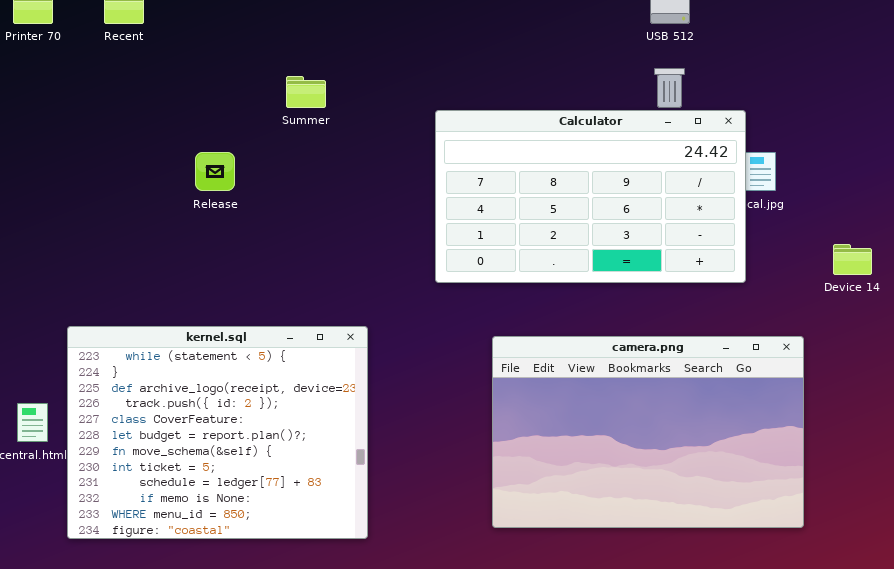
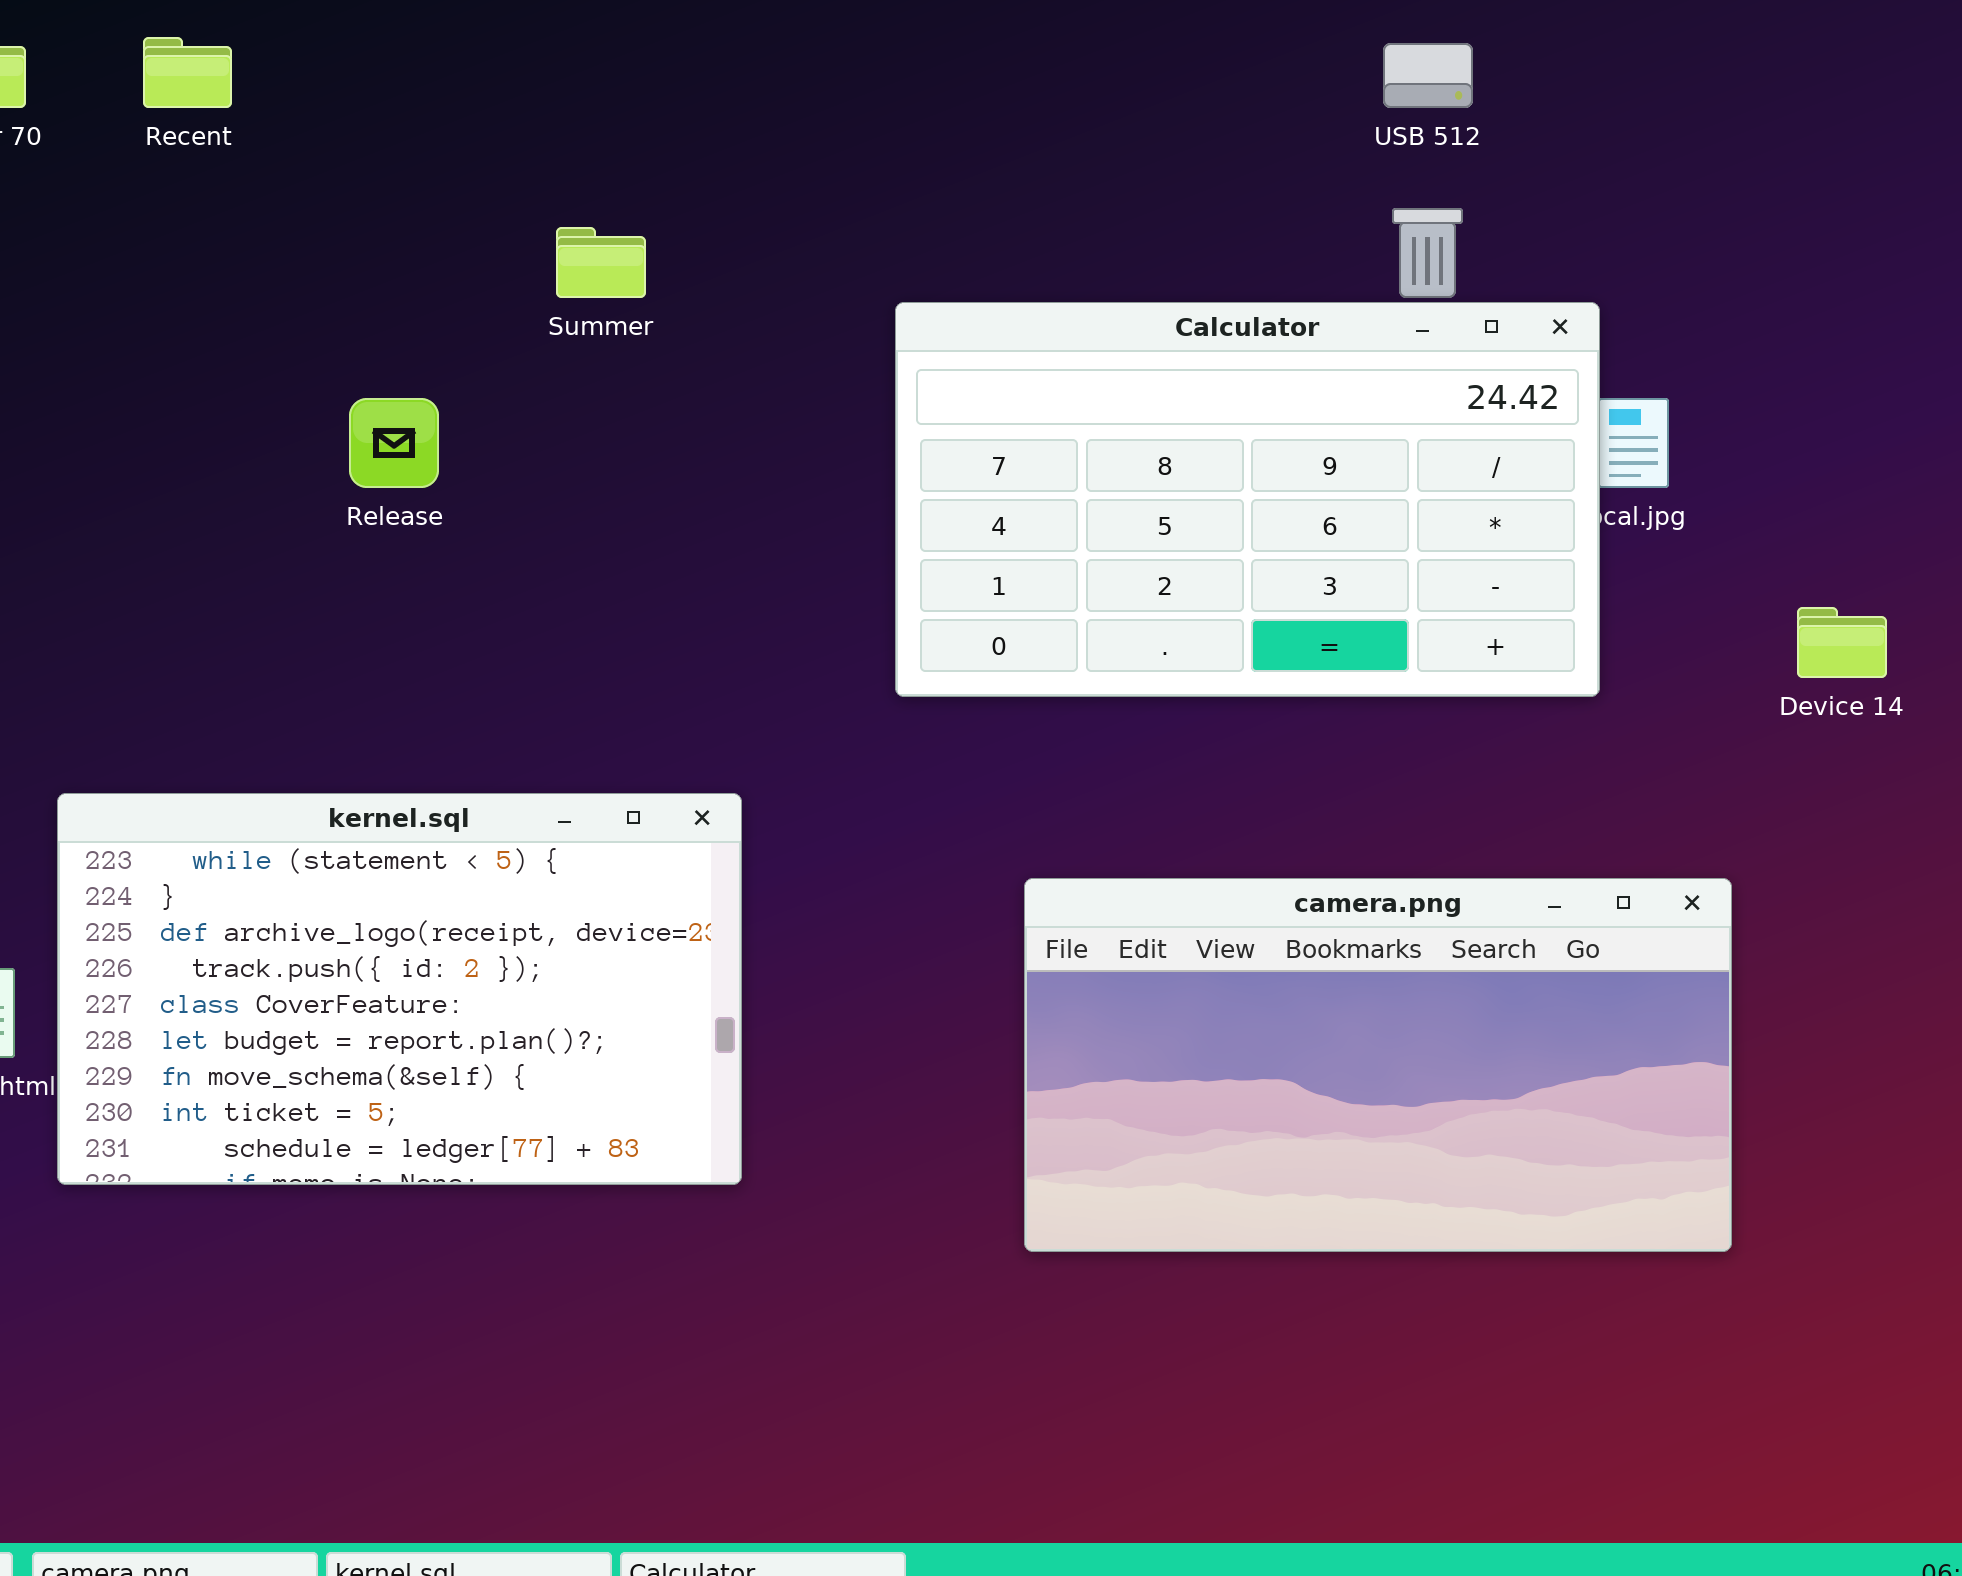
kernel.sql: [67,326,368,539] -> [57,793,742,1185], resized
camera.png: [492,336,804,528] -> [1024,878,1732,1252], resized

